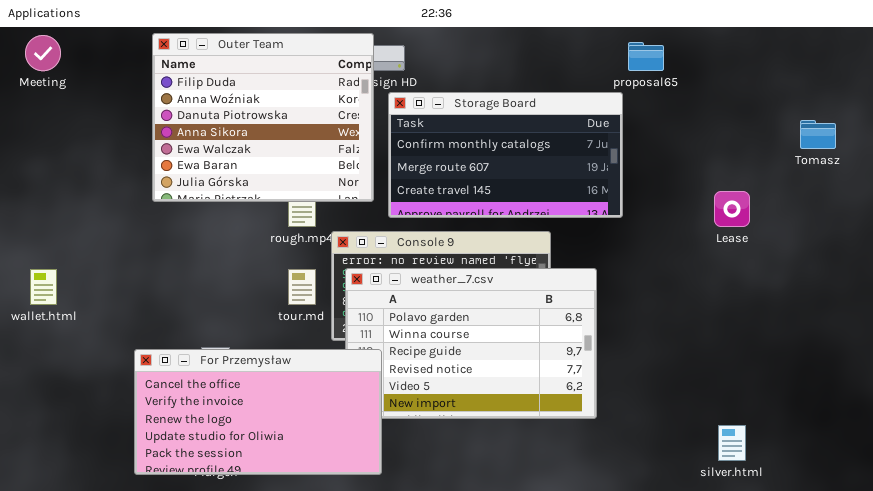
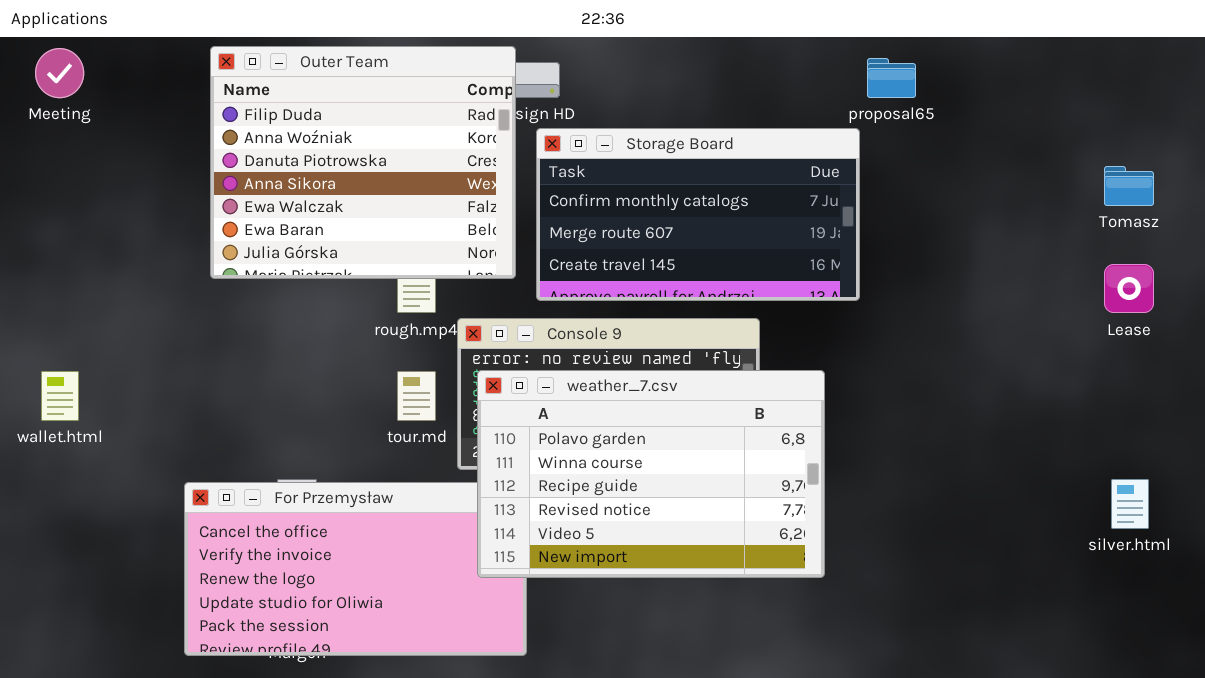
Lease: [714,191,750,227] -> [1104,264,1154,313], moved
weather_7.csv: [345,268,597,419] -> [477,370,825,578], raised
silver.html: [718,425,746,461] -> [1111,479,1149,529], moved

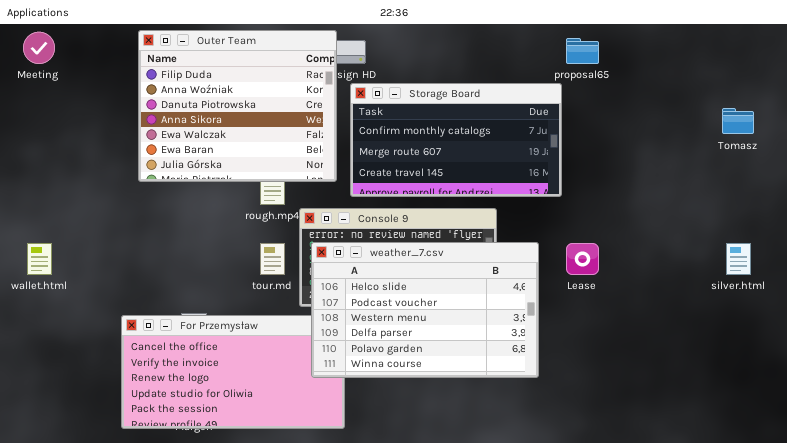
Lease: [1104,264,1154,313] -> [566,243,599,275], moved
weather_7.csv: [477,370,825,578] -> [311,242,539,378], scrolled up 4 rows
silver.html: [1111,479,1149,529] -> [726,243,751,275], moved

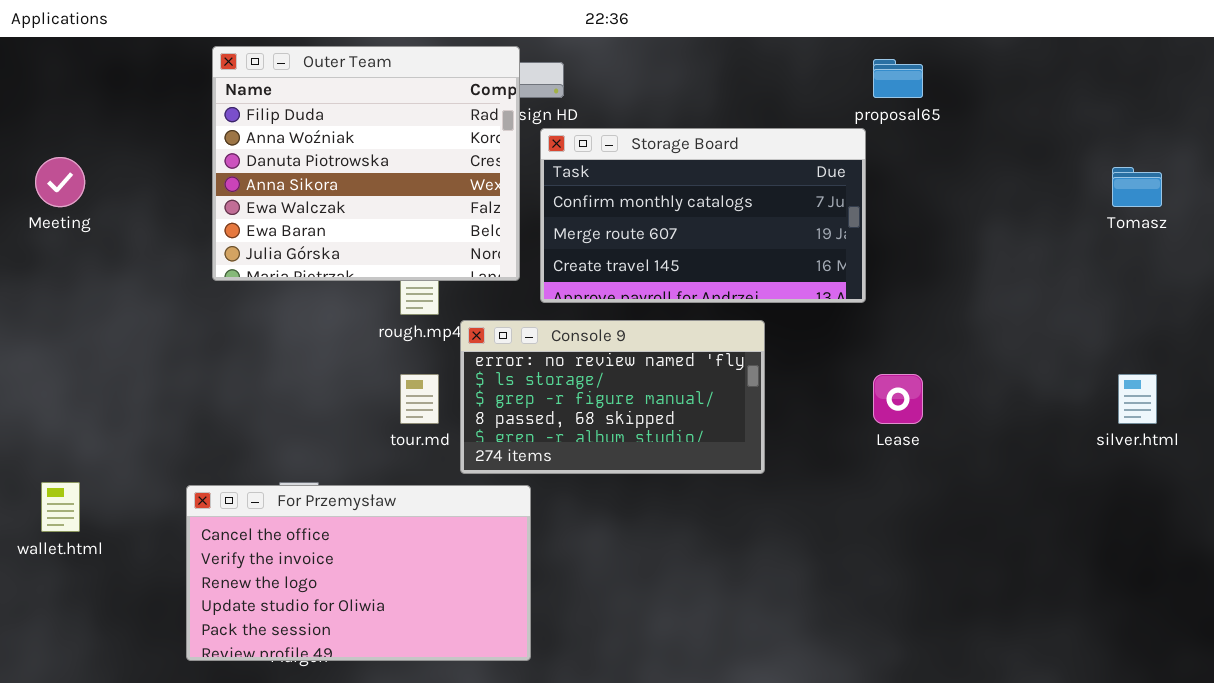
Meeting: [23,32,55,64] -> [35,157,85,207], moved
weather_7.csv: [311,242,539,378] -> none, closed
wallet.html: [27,243,52,275] -> [41,482,80,532], moved

